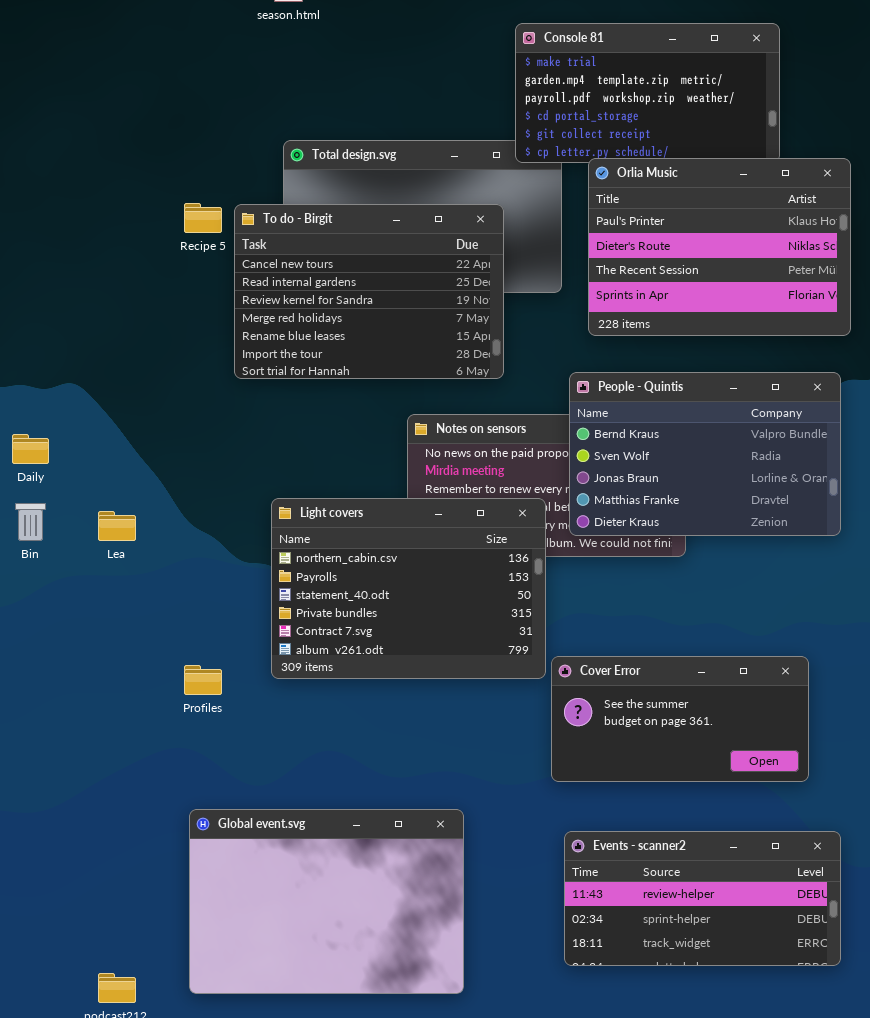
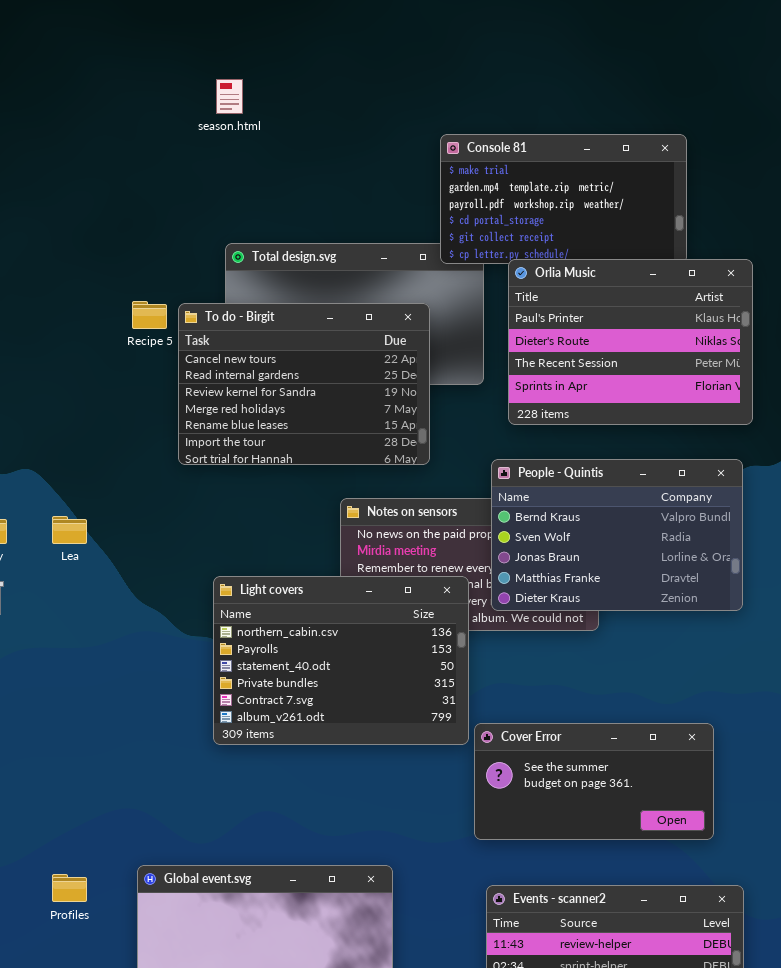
Lea: [98,511,136,541] -> [52,516,87,544], moved
Profiles: [184,665,222,695] -> [52,874,87,902], moved

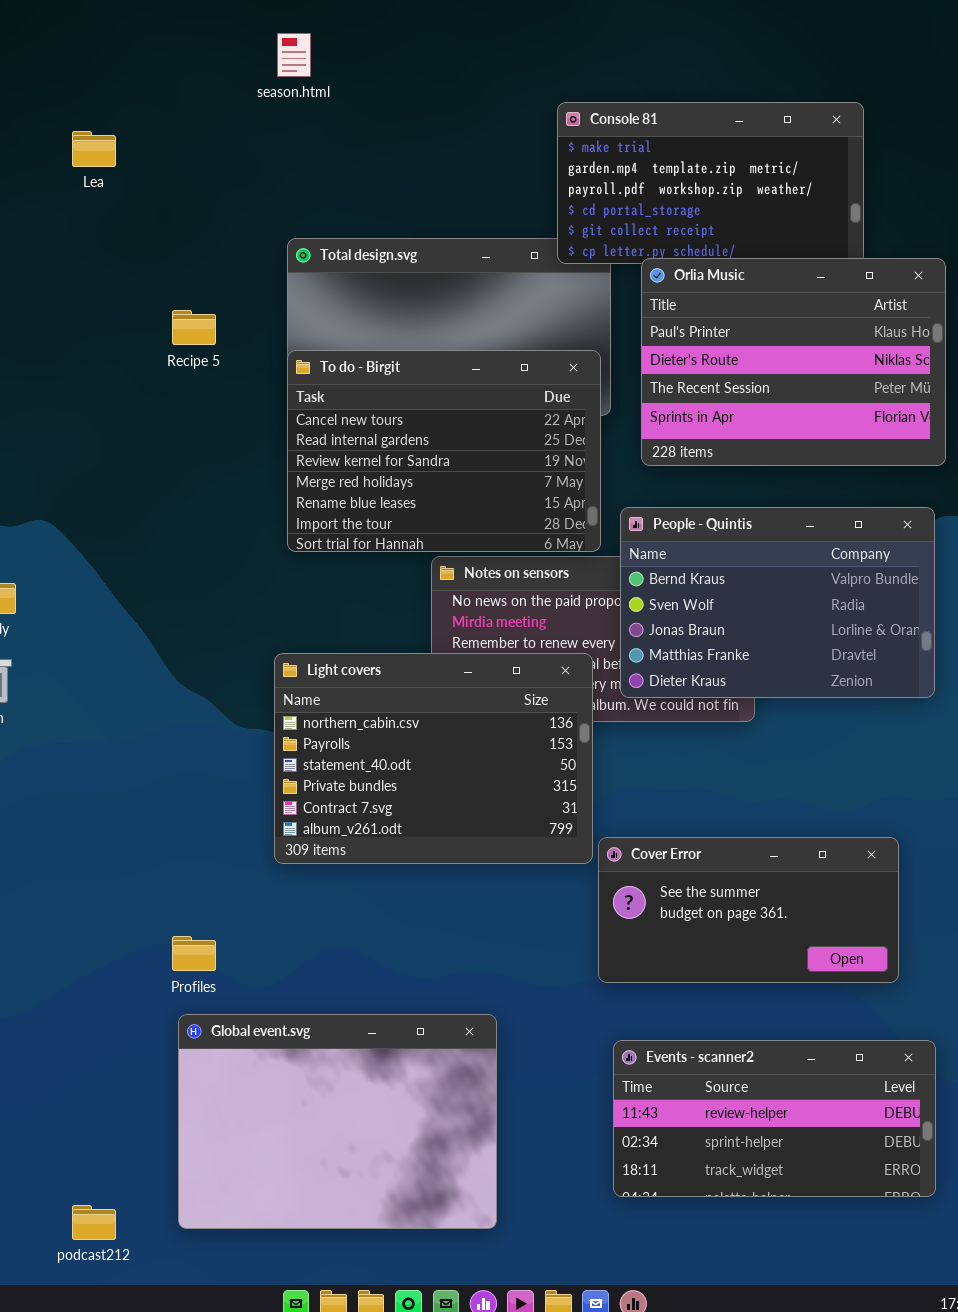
To do - Birgit: [178,303,430,465] -> [287,350,601,552], moved
Lea: [52,516,87,544] -> [72,131,116,167], moved
Profiles: [52,874,87,902] -> [172,936,216,971], moved

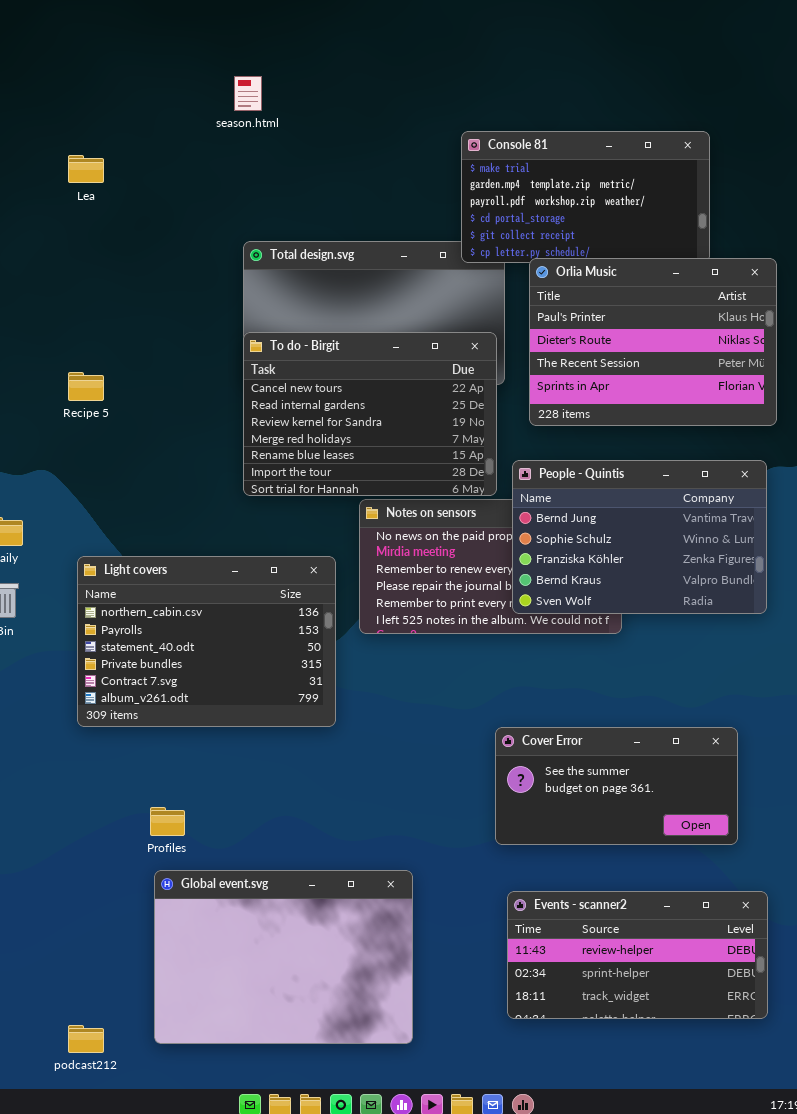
Recipe 5: [172,310,216,345] -> [68,372,104,401], moved
People - Quintis: [620,507,935,698] -> [512,460,767,614], scrolled up 3 rows
Light covers: [274,653,593,864] -> [77,556,336,727], moved

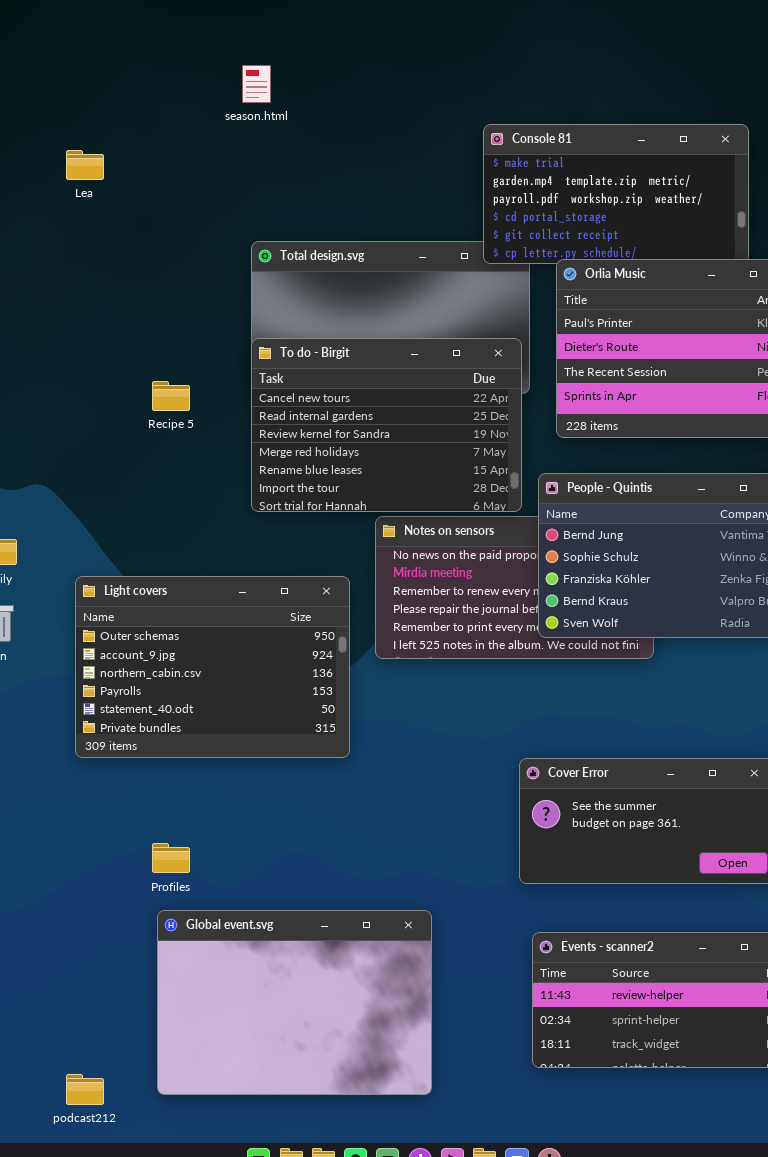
Recipe 5: [68,372,104,401] -> [152,381,190,411], moved
Light covers: [77,556,336,727] -> [75,576,350,758], scrolled up 2 rows

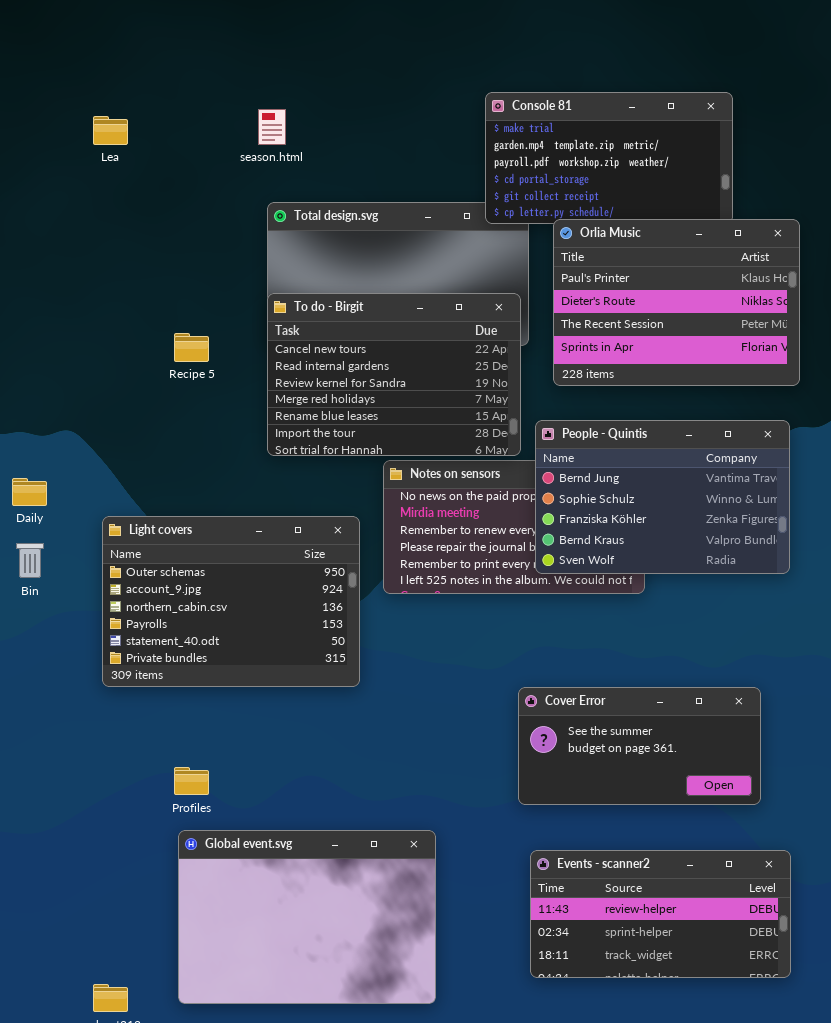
season.html: [242,65,271,103] -> [258,109,286,145], moved

